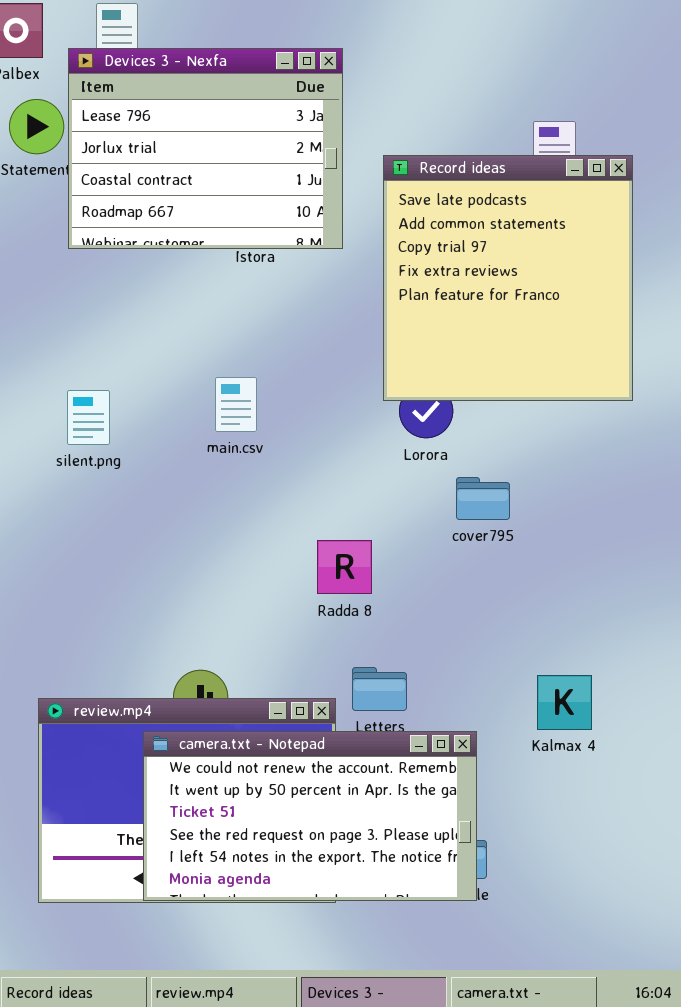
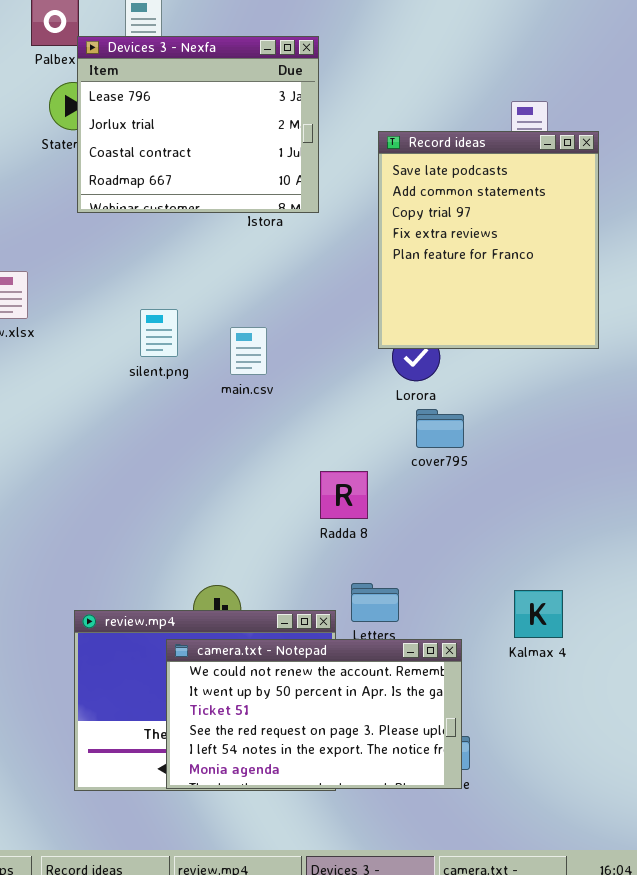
Devices 3 - Nexfa: [68,48,343,249] -> [77,36,319,213], moved
silent.png: [67,390,110,445] -> [140,309,178,357], moved
cover795: [456,477,510,520] -> [416,409,464,448], moved

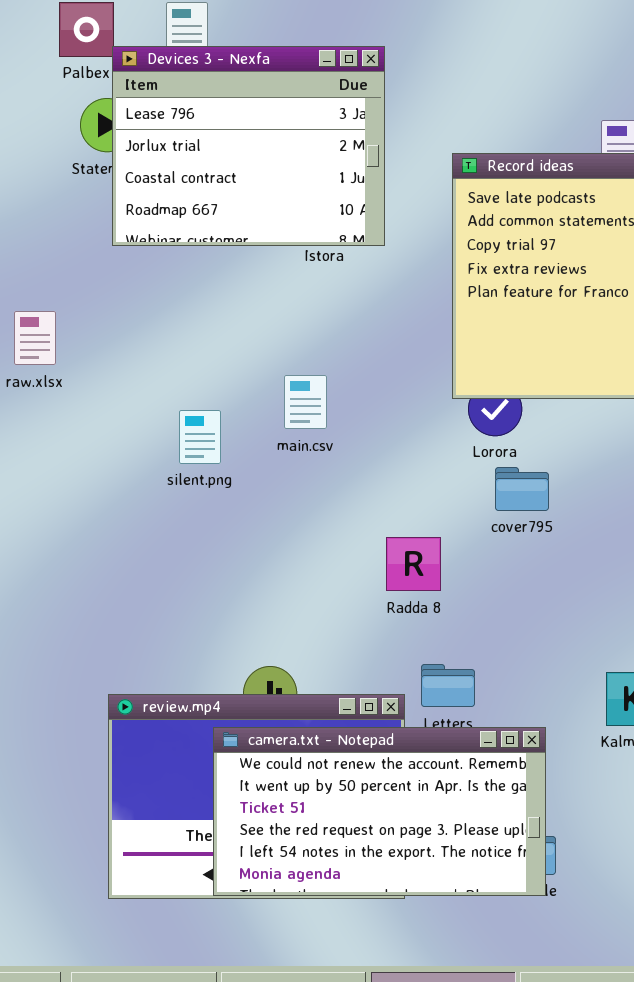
silent.png: [140,309,178,357] -> [179,410,221,464], moved

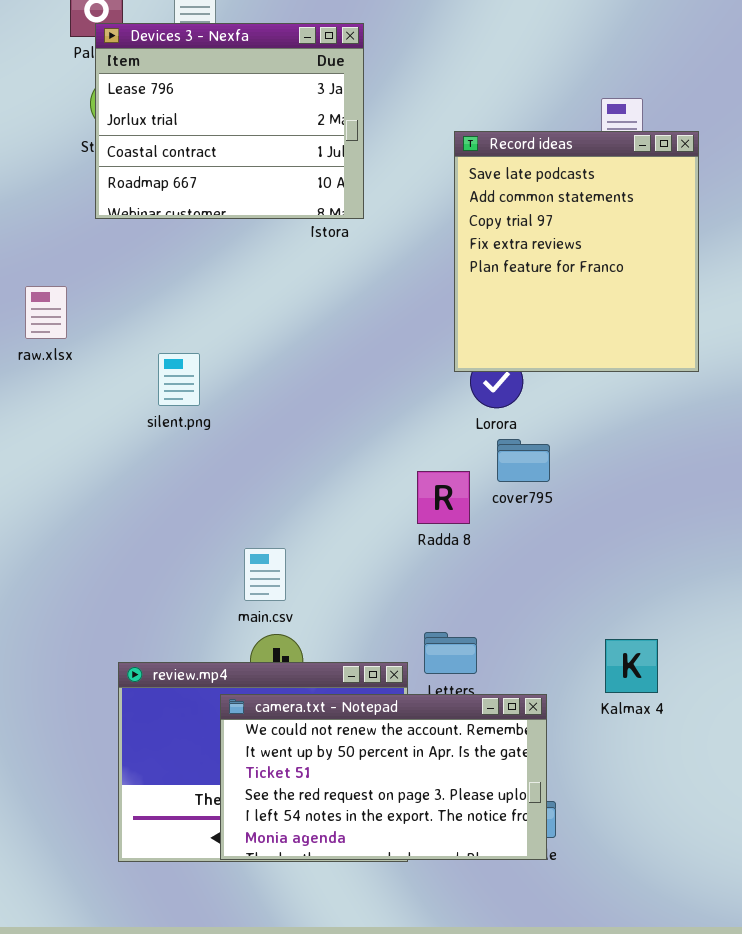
Devices 3 - Nexfa: [112,46,385,246] -> [95,23,364,219], moved
main.csv: [284,375,327,429] -> [244,548,286,601], moved
silent.png: [179,410,221,464] -> [158,353,200,406], moved
Radda 8: [386,537,441,591] -> [417,471,470,524], moved

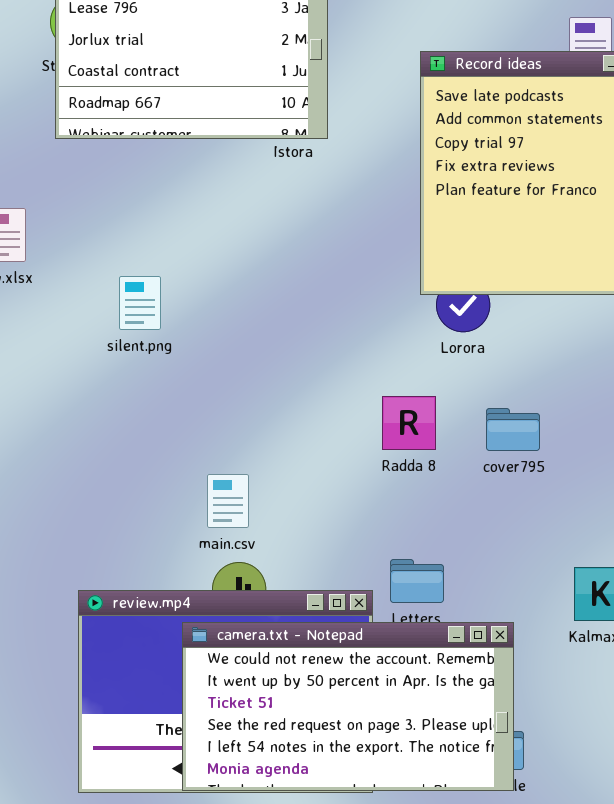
cover795: [497,439,550,482] -> [486,408,540,451], moved

